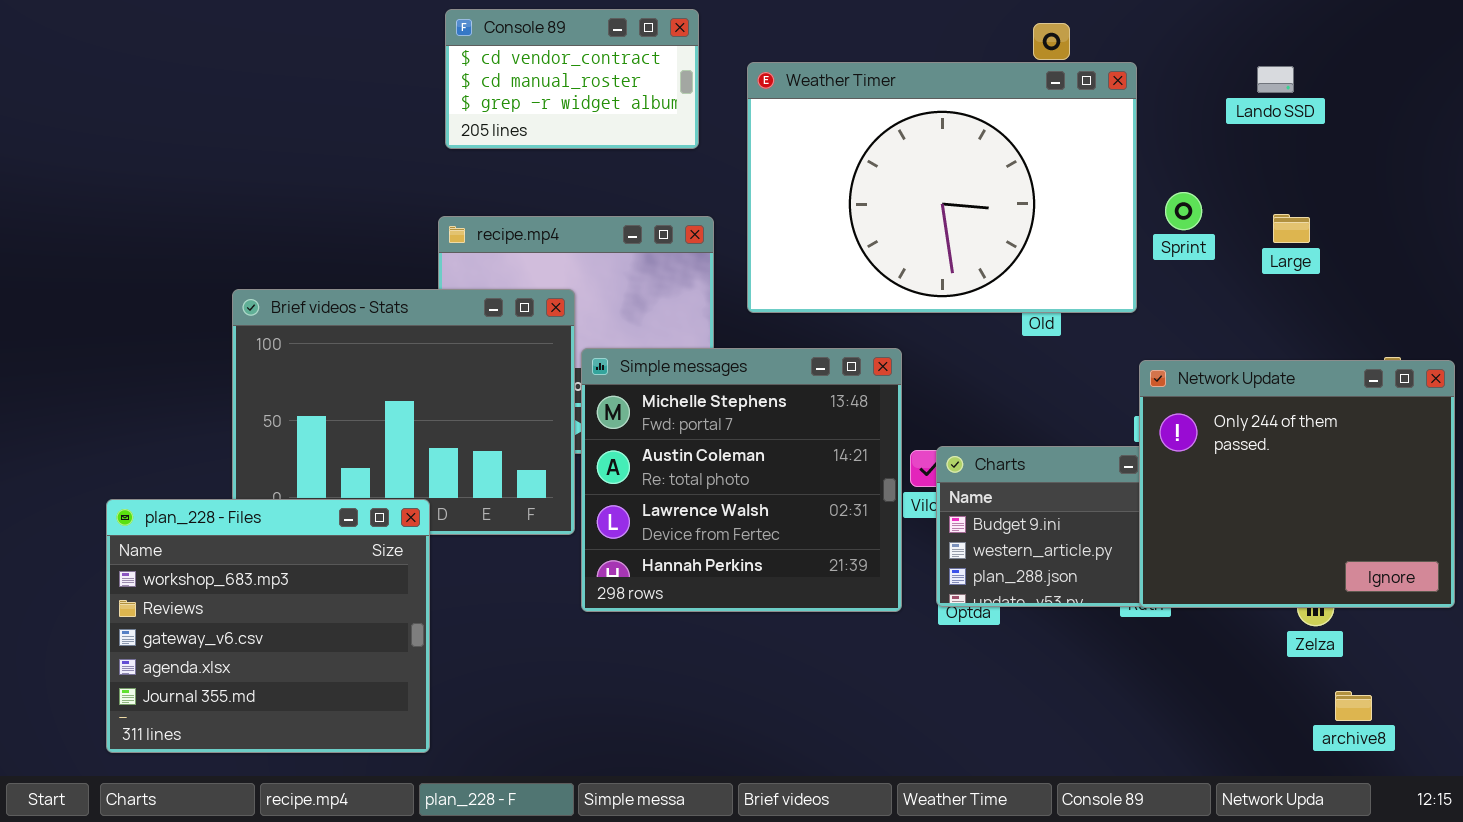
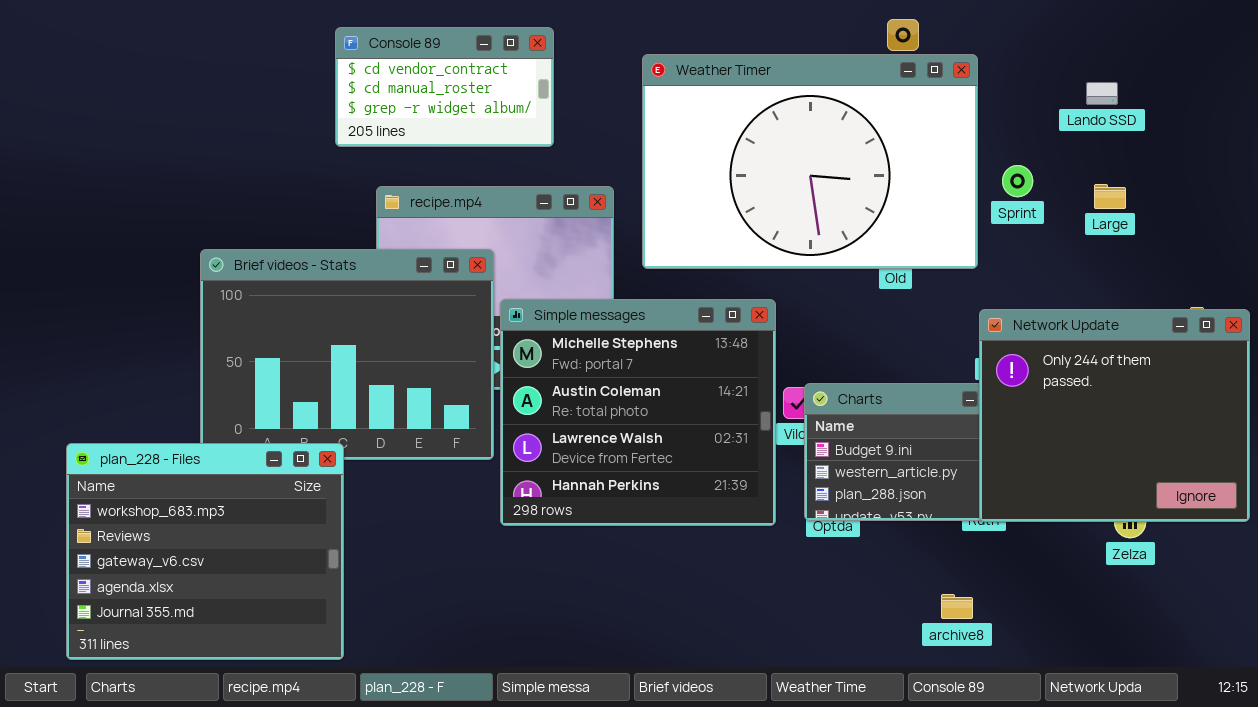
Console 89: [445,9,699,149] -> [335,27,554,147], moved
Lando SSD: [1257,66,1294,93] -> [1086,82,1118,105], moved
plan_228 - Files: [106,499,430,753] -> [66,443,344,660], moved
archive8: [1335,691,1372,721] -> [941,594,973,619], moved

